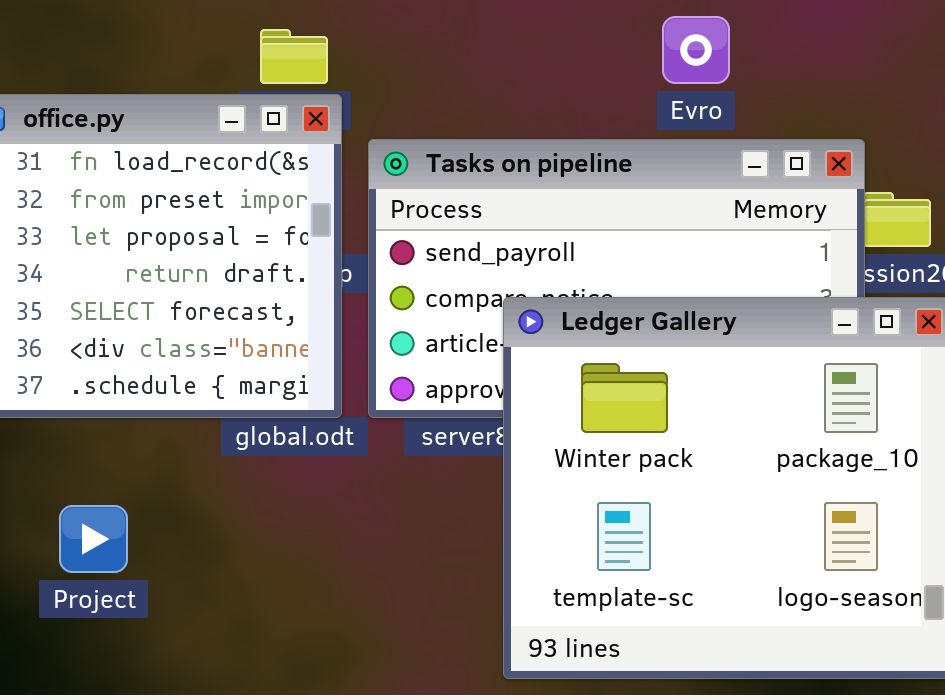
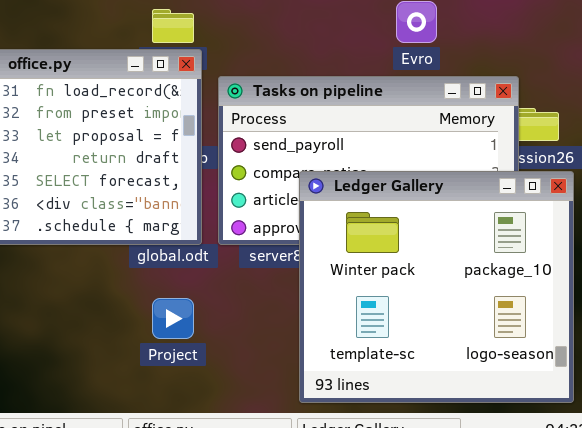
Project: [59,505,128,573] -> [152,298,194,339], moved

